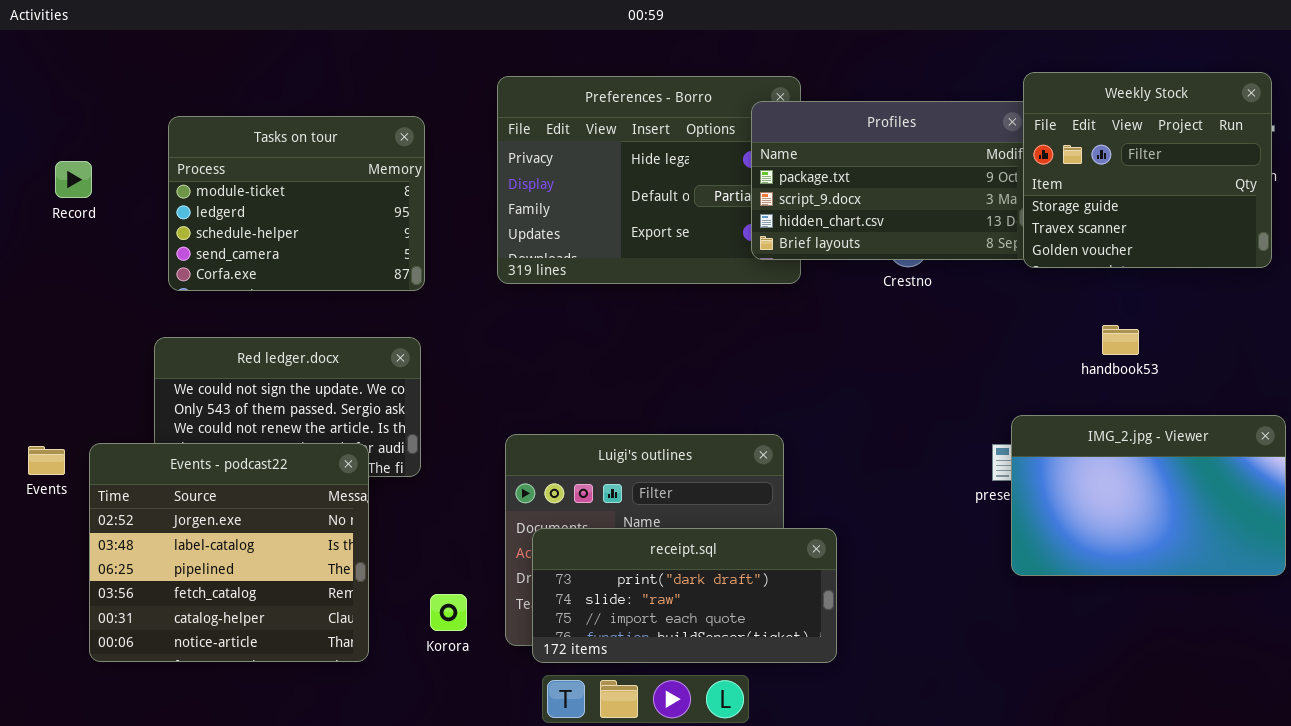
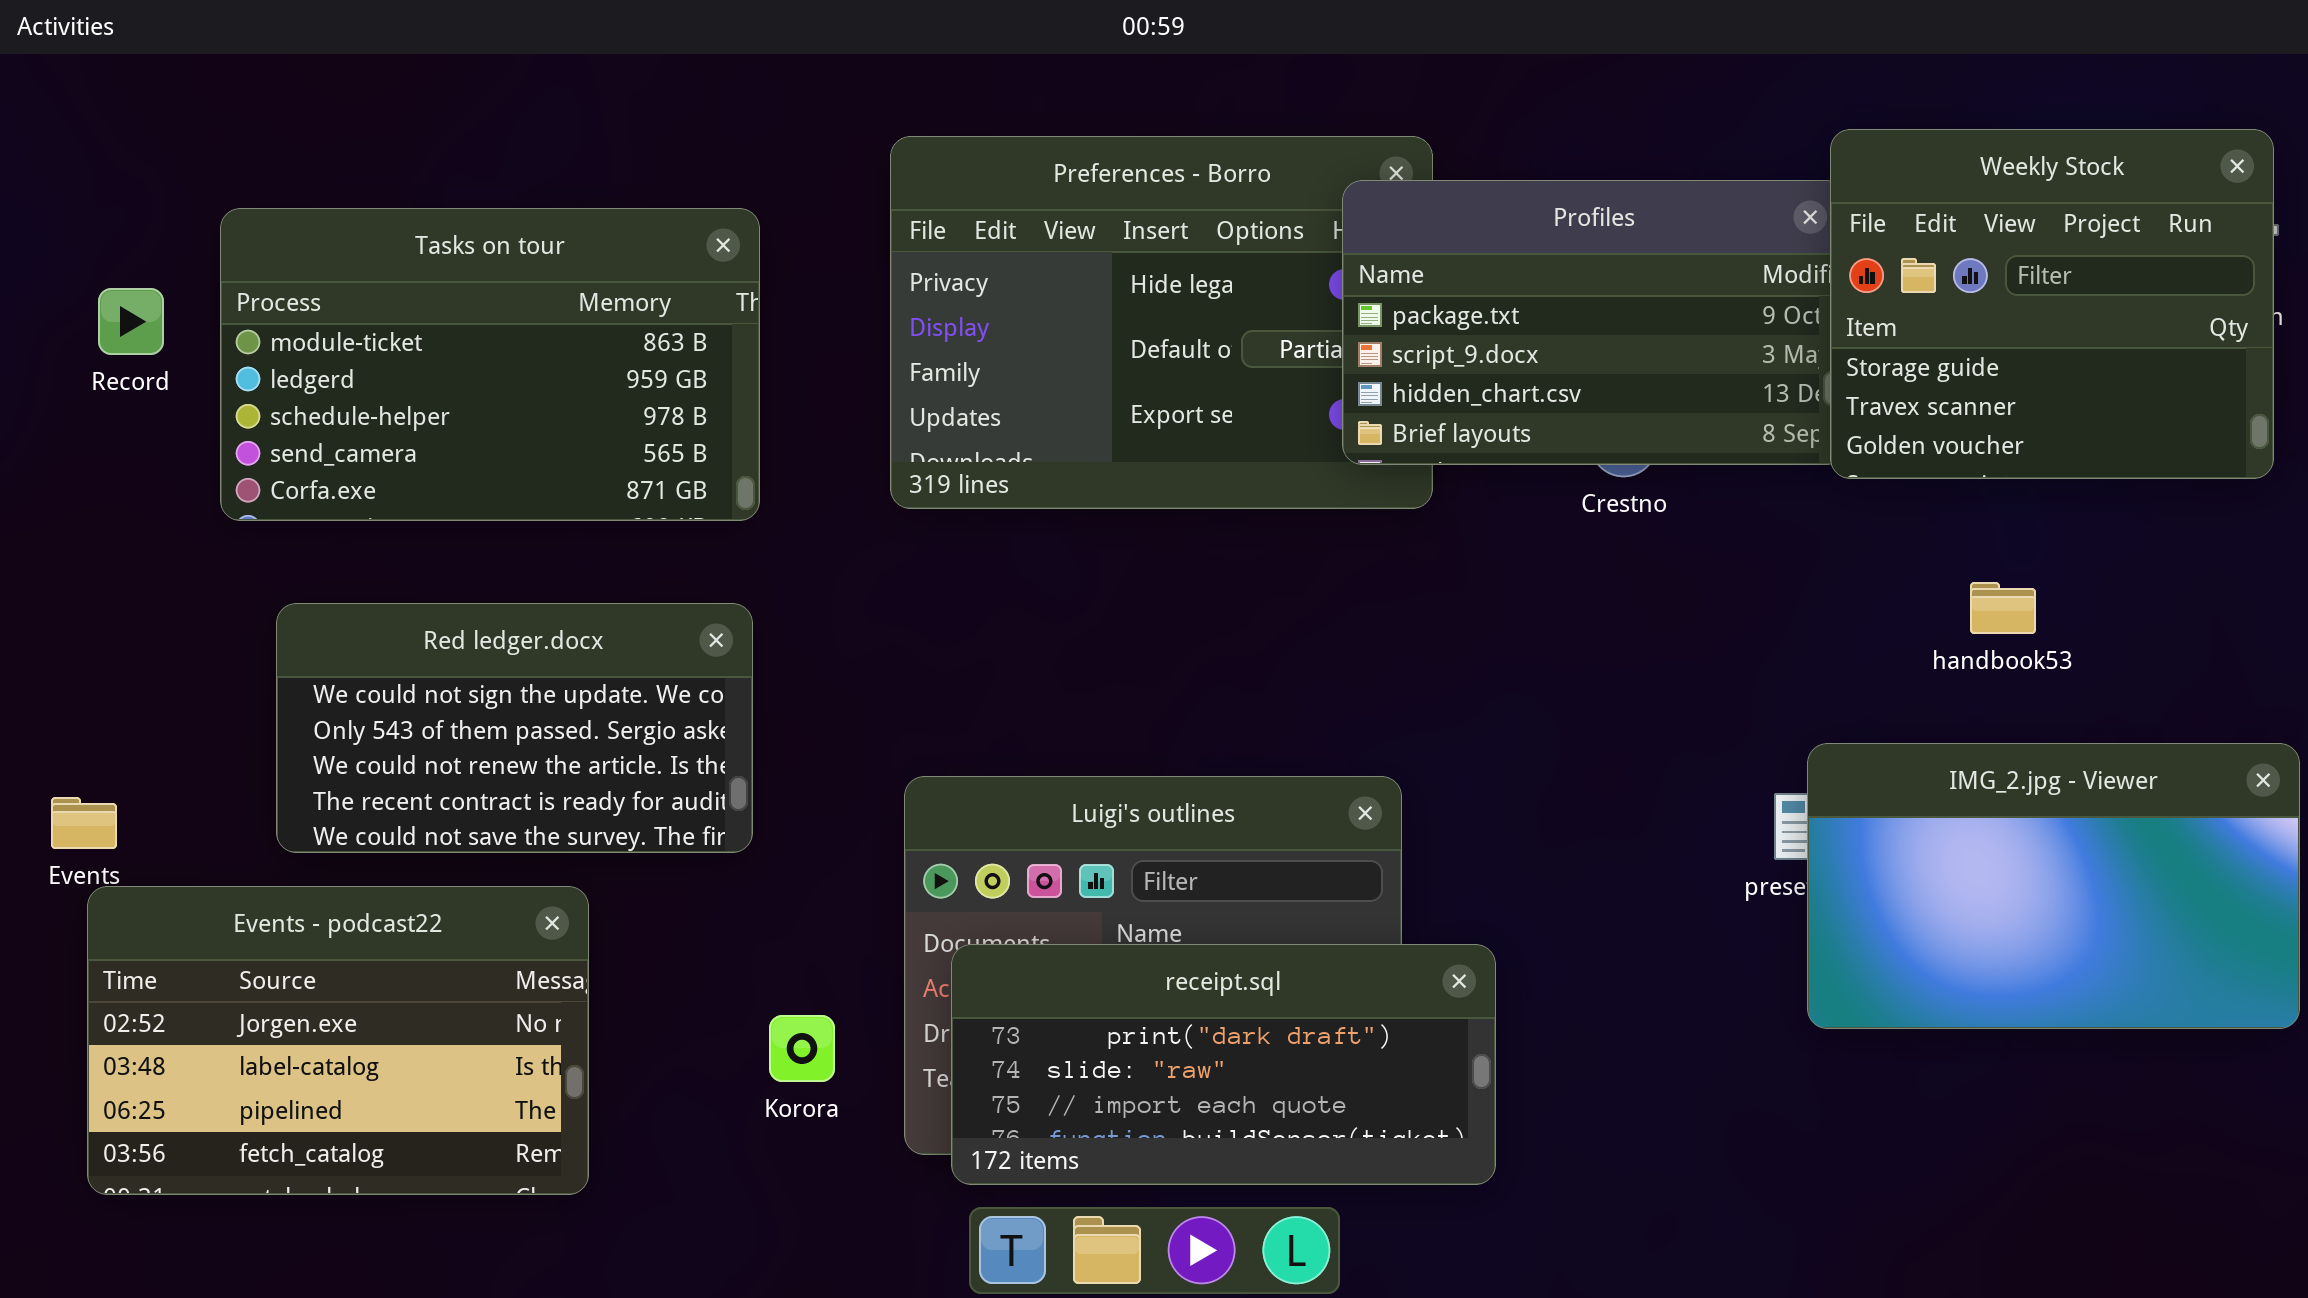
Tasks on tour: [168,116,425,291] -> [220,208,760,521], resized
Events - podcast22: [89,443,369,662] -> [87,886,589,1195], moved, resized
Korora: [430,594,467,631] -> [769,1015,835,1082], moved

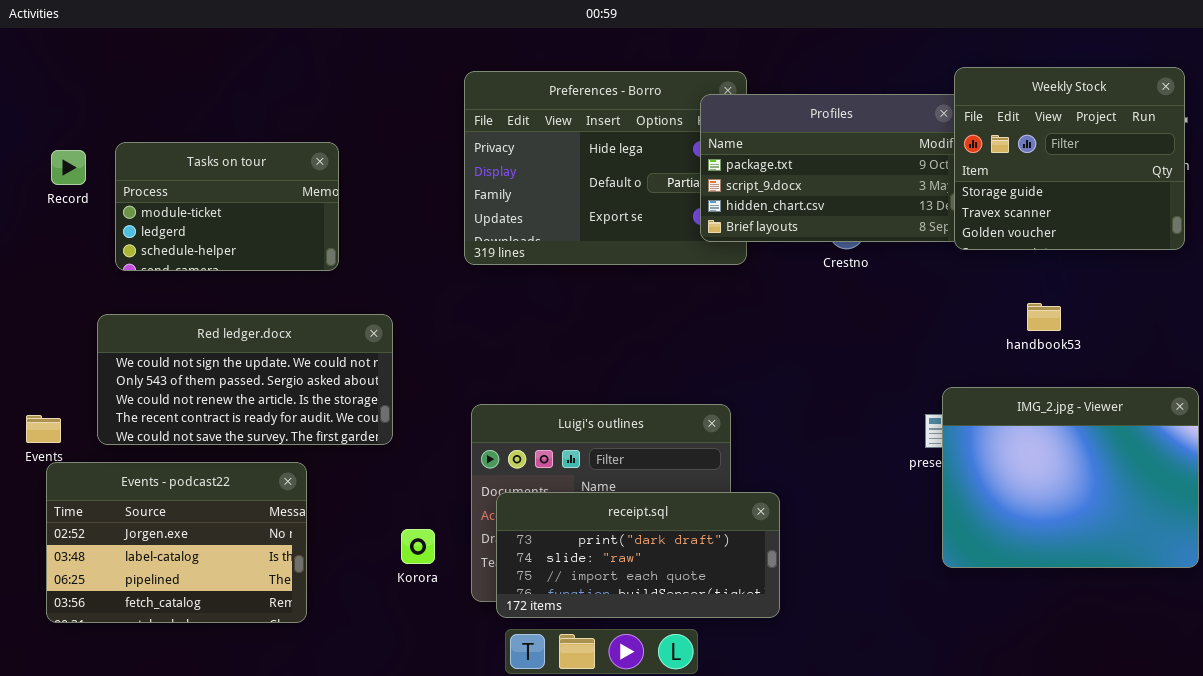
Tasks on tour: [220,208,760,521] -> [115,142,339,271], resized
Red ledger.docx: [276,603,753,853] -> [97,314,393,445], resized
IMG_2.jpg - Viewer: [1807,743,2300,1029] -> [942,387,1199,568], resized

